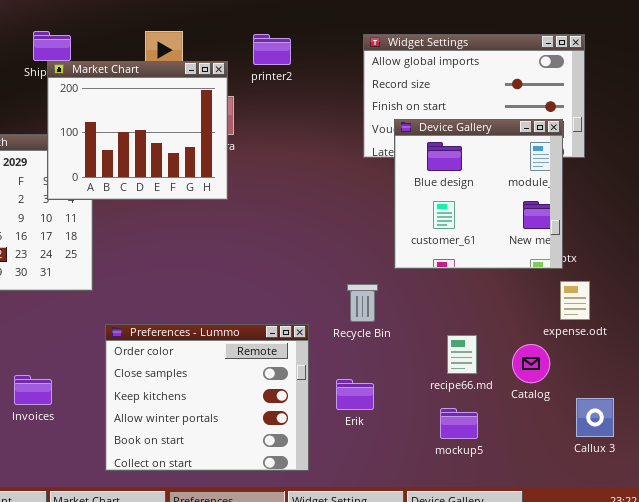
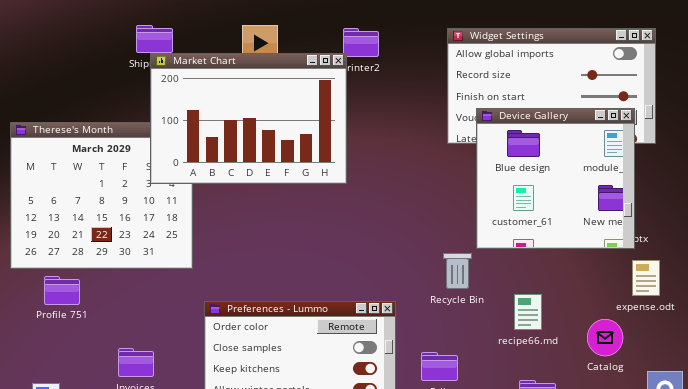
Market Chart: [47,61,228,200] -> [150,53,347,184], resized
Recycle Bin: [347,284,378,322] -> [443,253,472,289], moved
recipe66.md: [447,335,477,374] -> [514,294,542,330], moved

